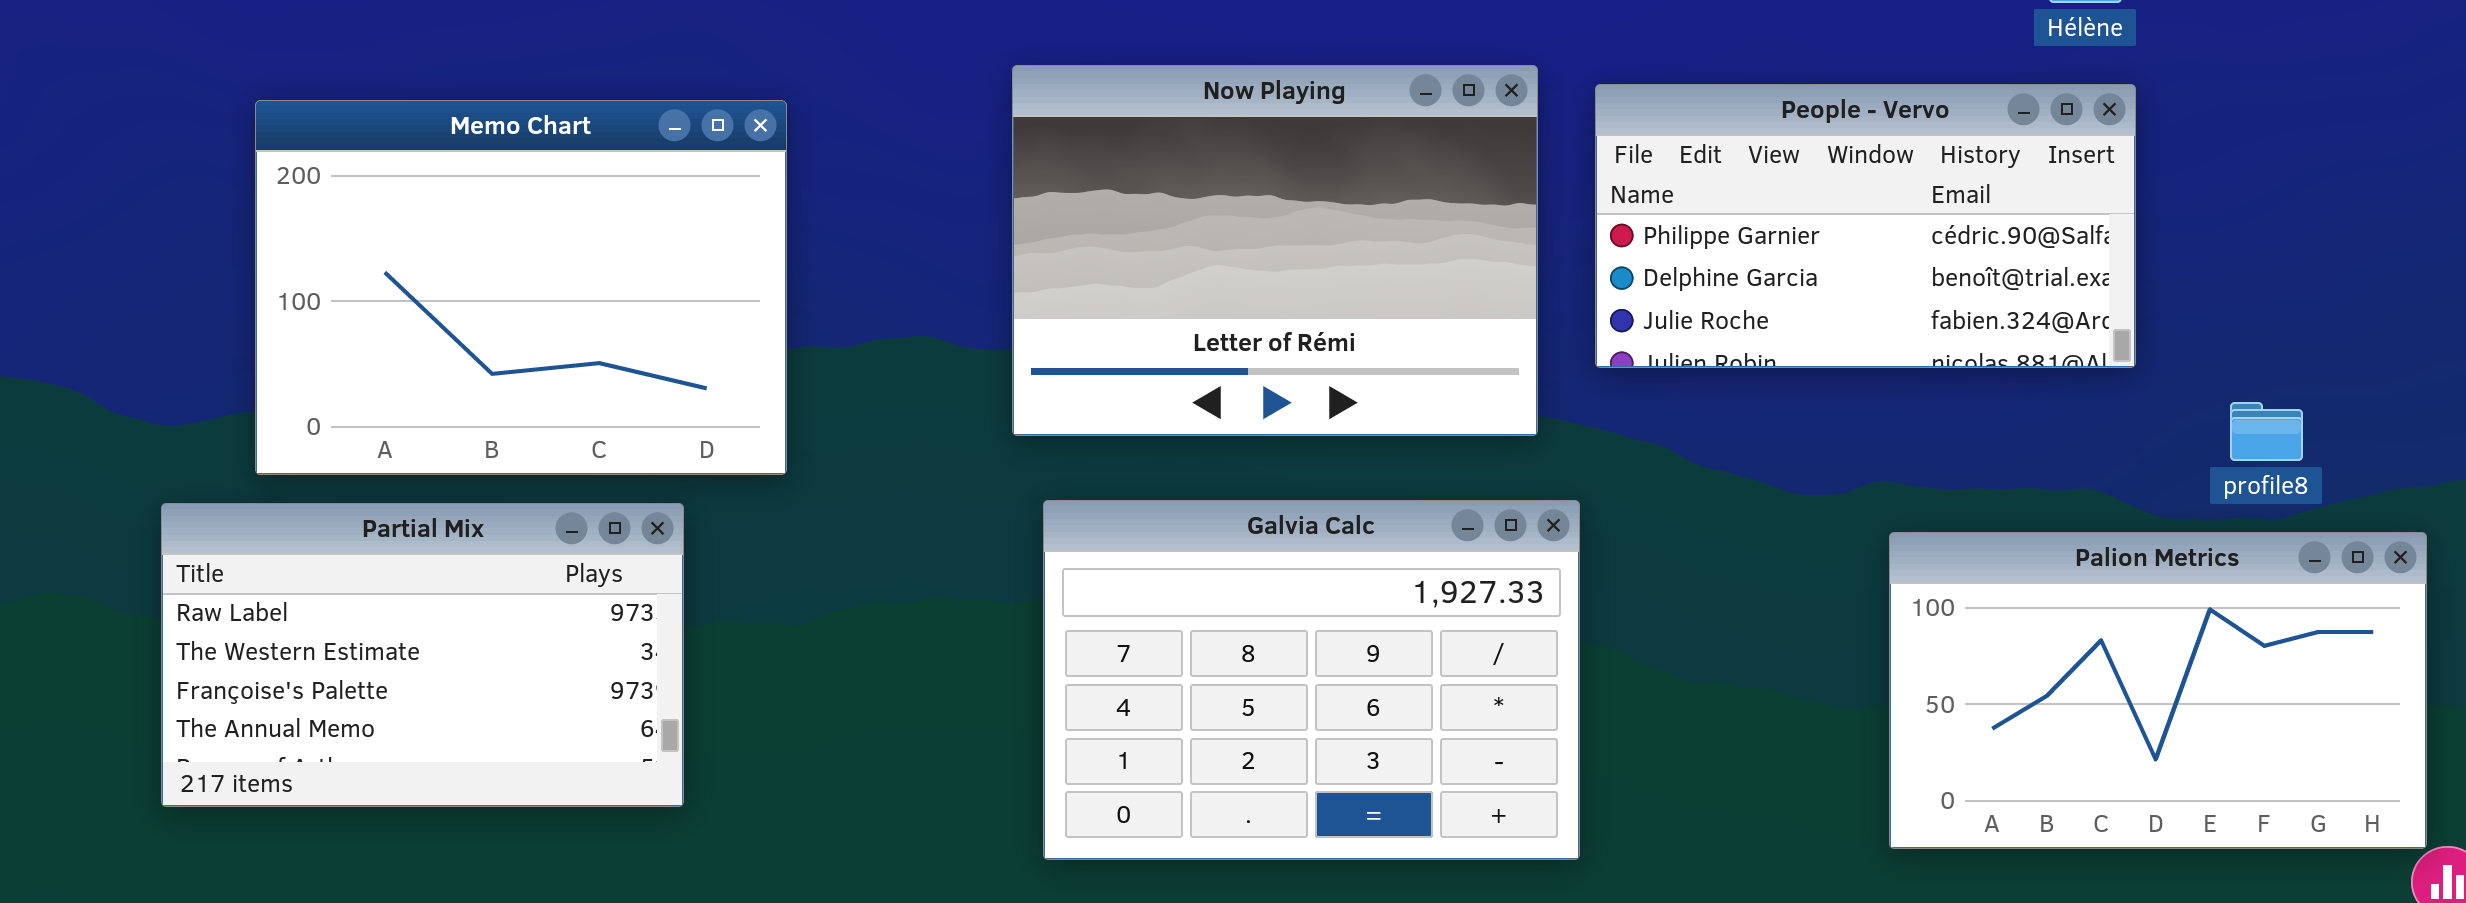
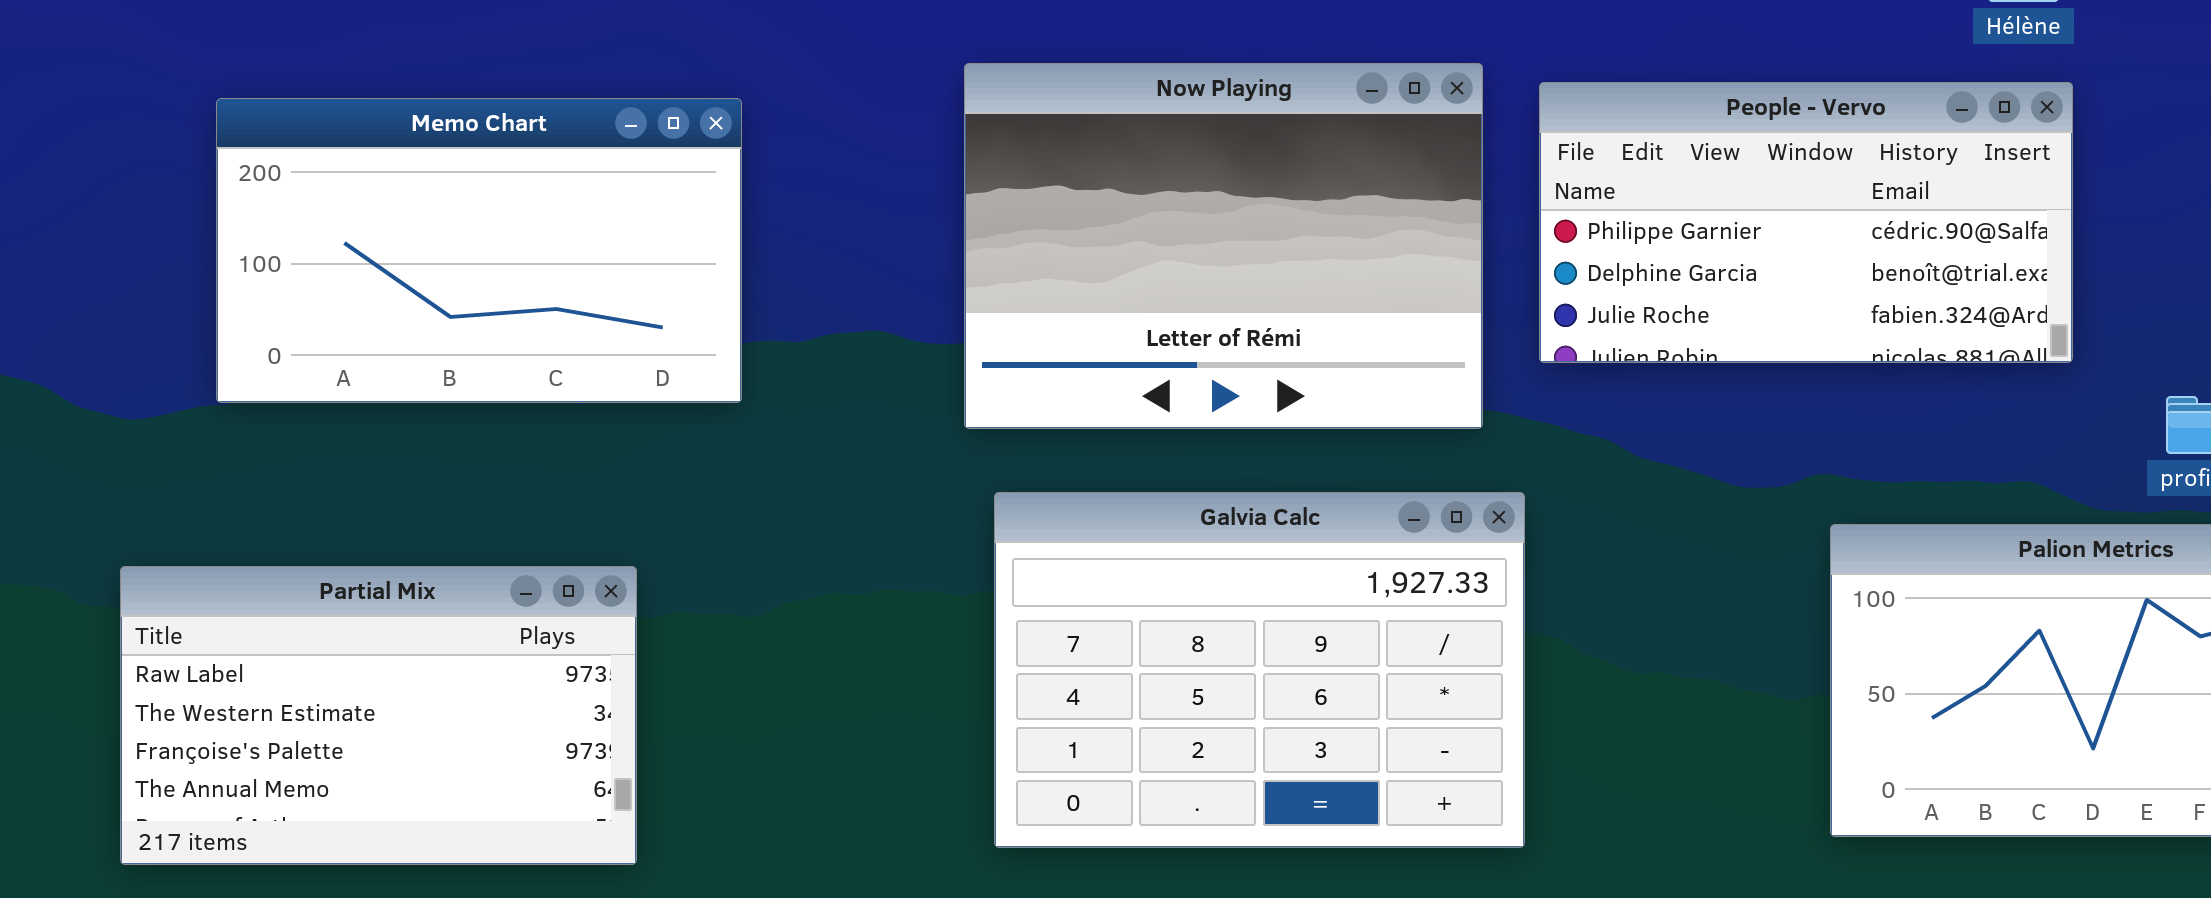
Memo Chart: [255,100,787,475] -> [216,98,742,403], resized
Partial Mix: [161,503,684,807] -> [120,566,637,865], moved

